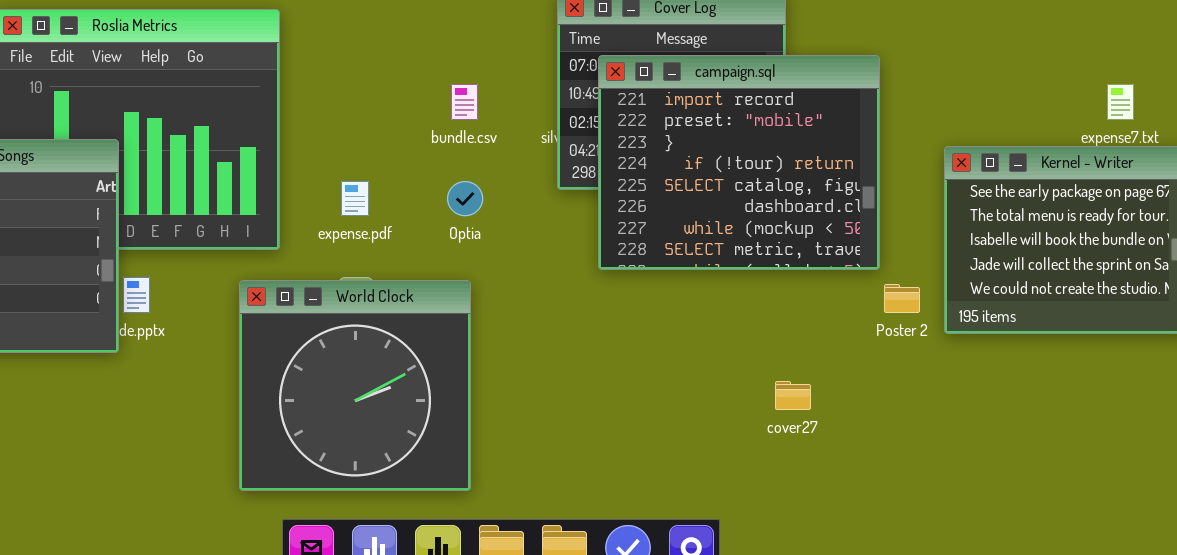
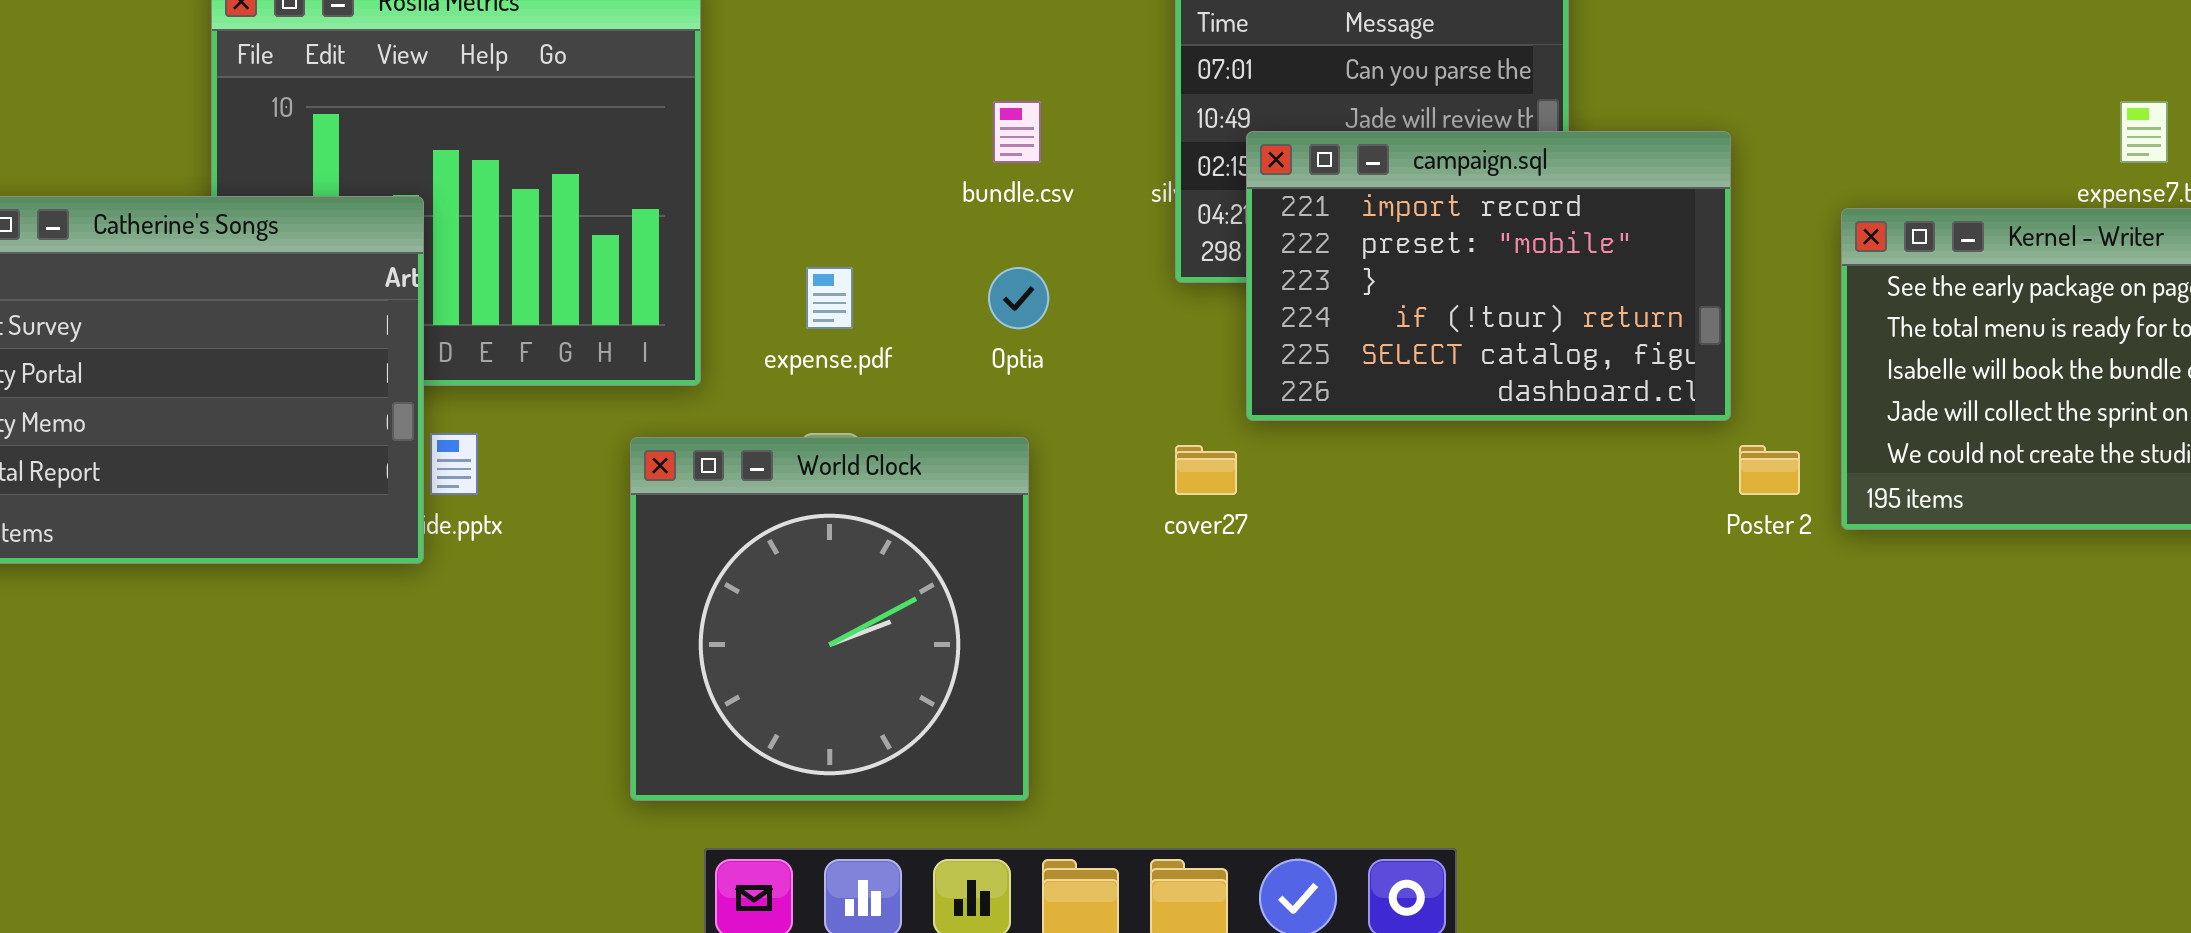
campaign.sql: [598,55,880,270] -> [1246,131,1731,421], resized
cover27: [775,381,811,410] -> [1175,445,1237,495], moved

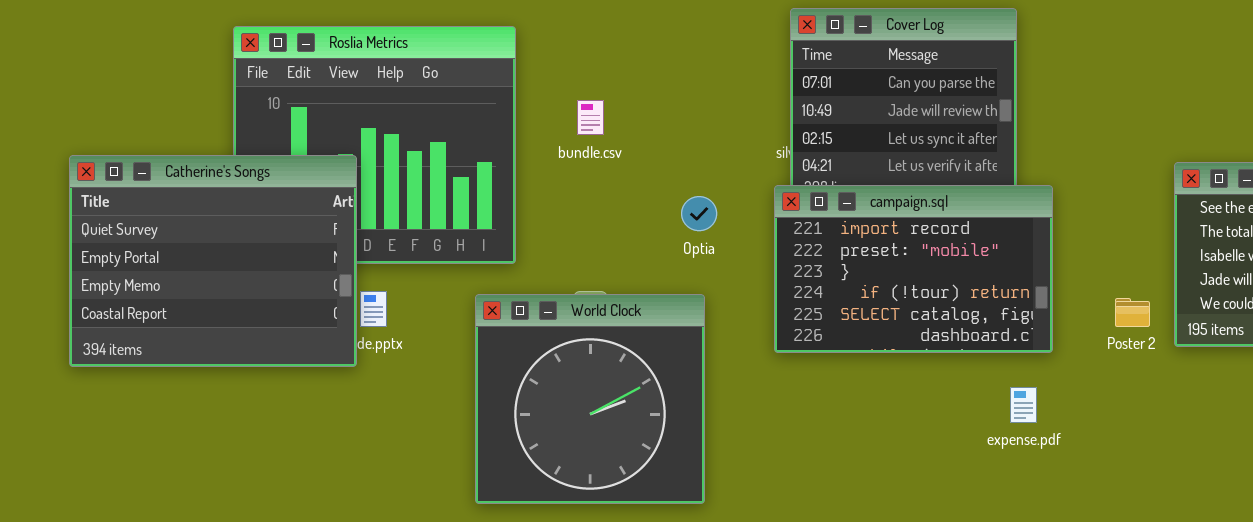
bundle.csv: [993,101,1041,163] -> [577,100,604,135], moved
campaign.sql: [1246,131,1731,421] -> [774,185,1053,353], moved
expense.pdf: [806,267,853,329] -> [1010,387,1037,423], moved

